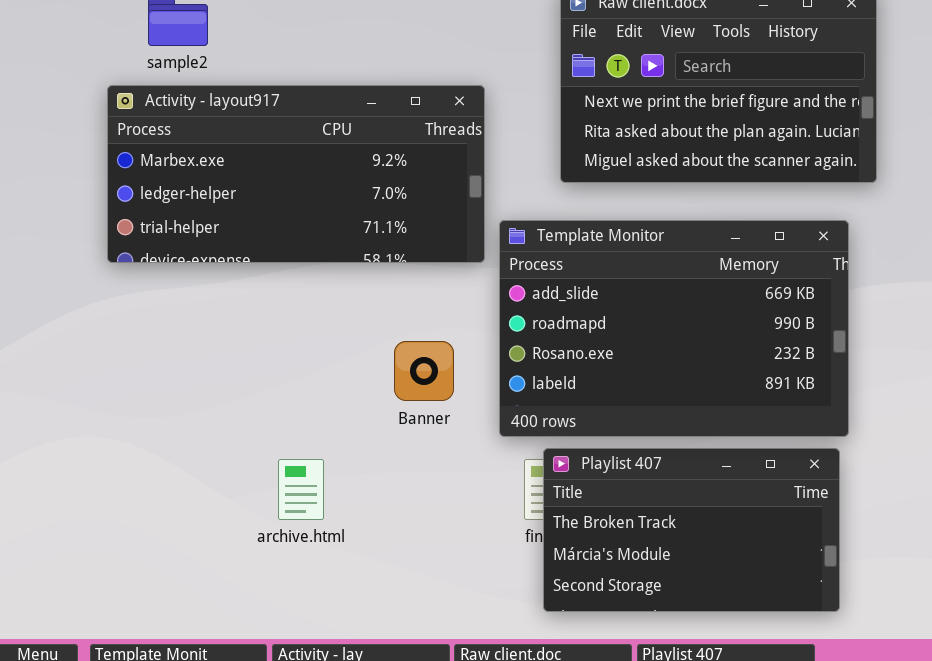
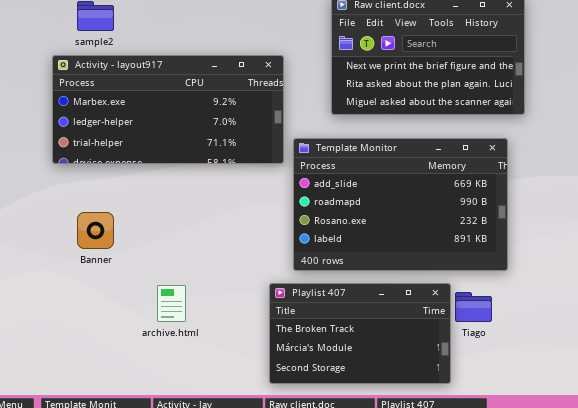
Banner: [394,341,454,401] -> [77,212,114,249], moved
Playlist 407: [543,448,840,612] -> [269,283,451,384], moved

